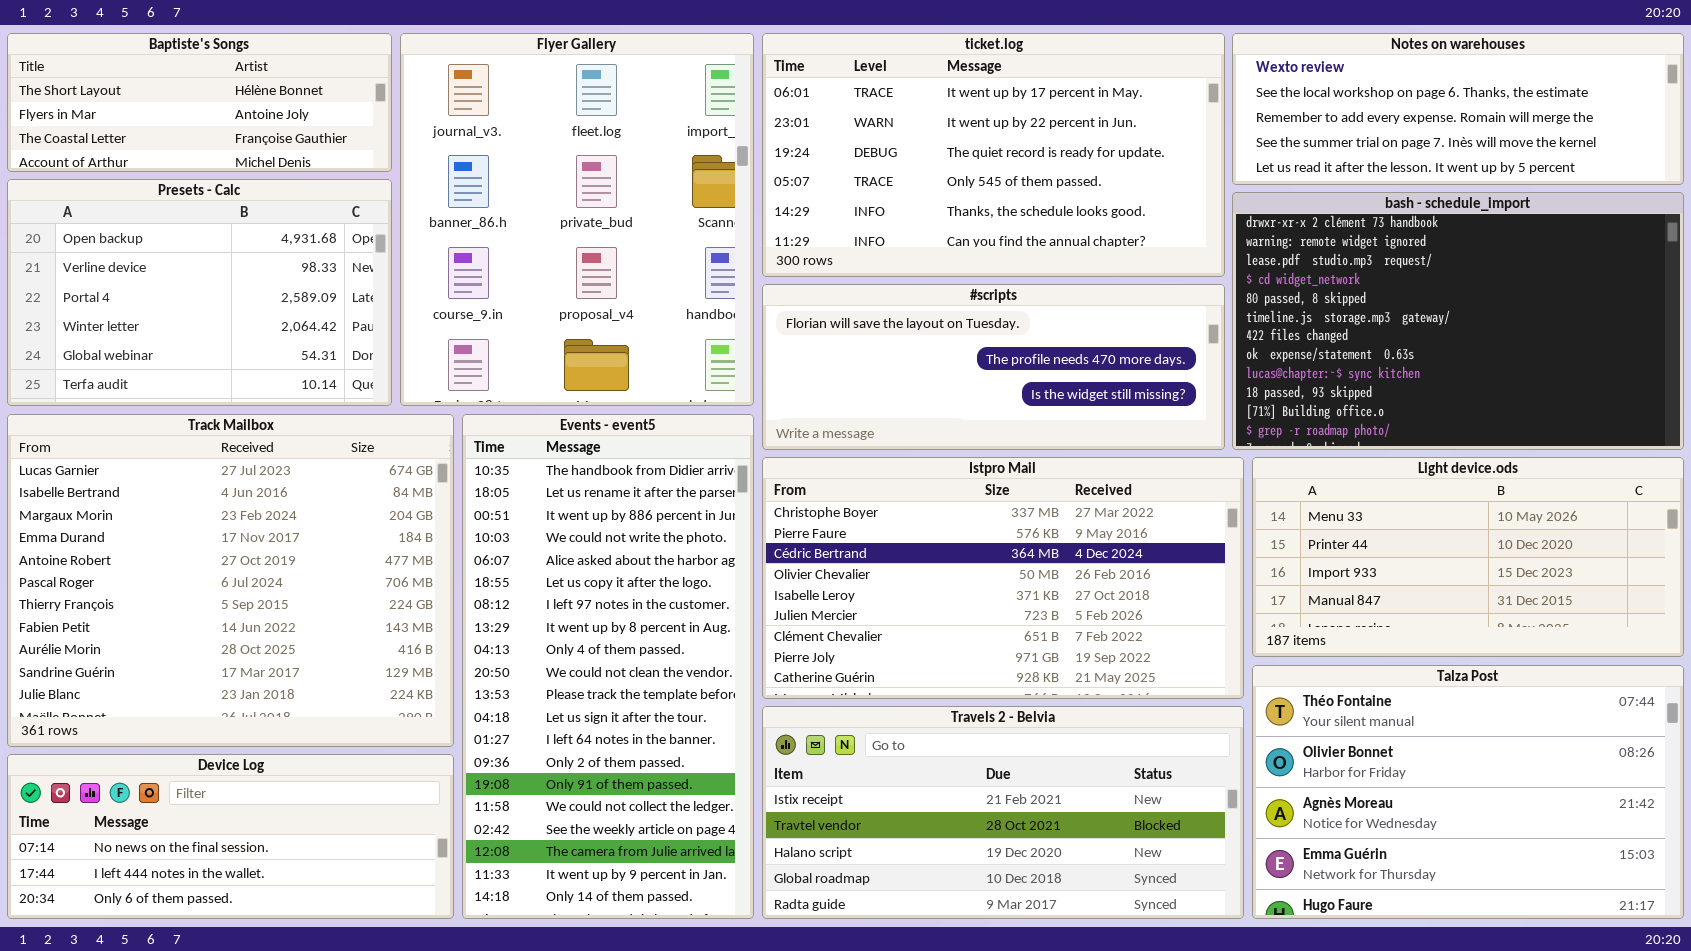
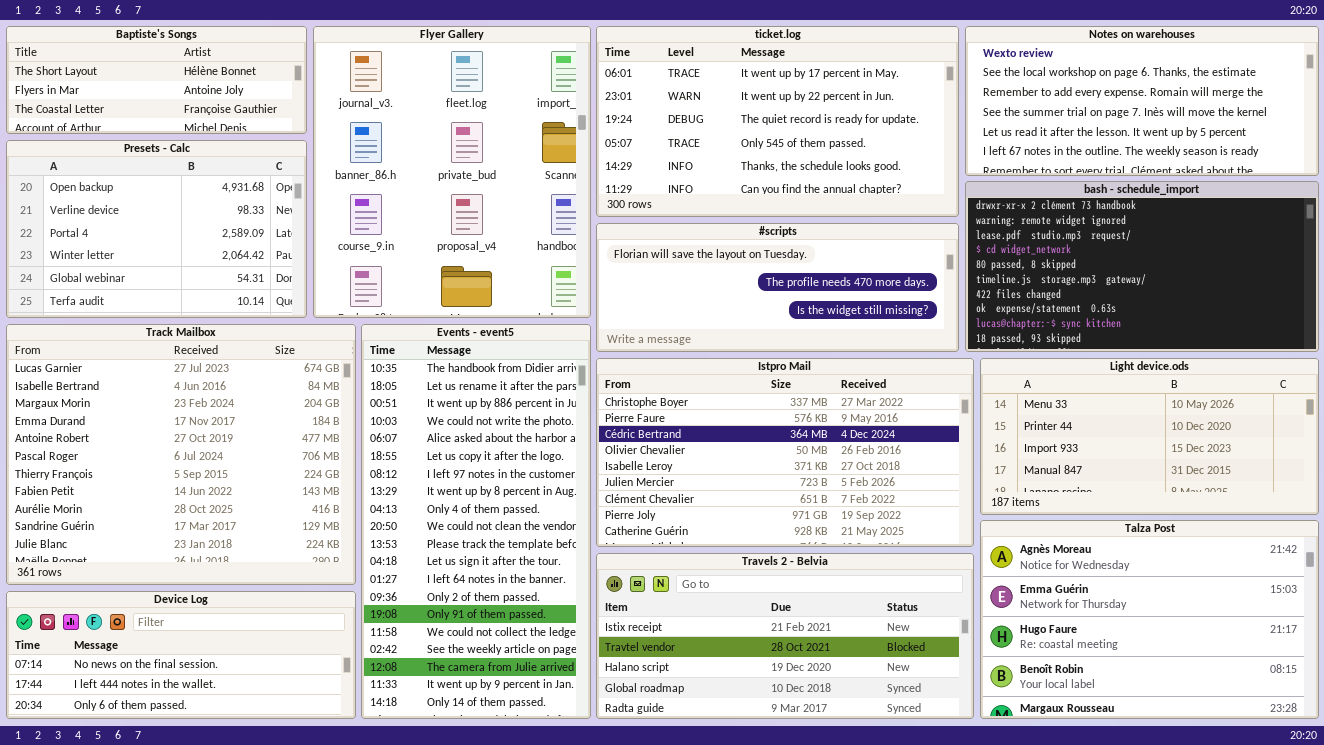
Notes on warehouses: [1232,33,1684,185] -> [965,26,1319,176], resized
bash - schedule_import: [1232,192,1684,450] -> [965,181,1319,352], resized
Talza Post: [1252,665,1684,919] -> [980,520,1319,719], scrolled down 2 rows

